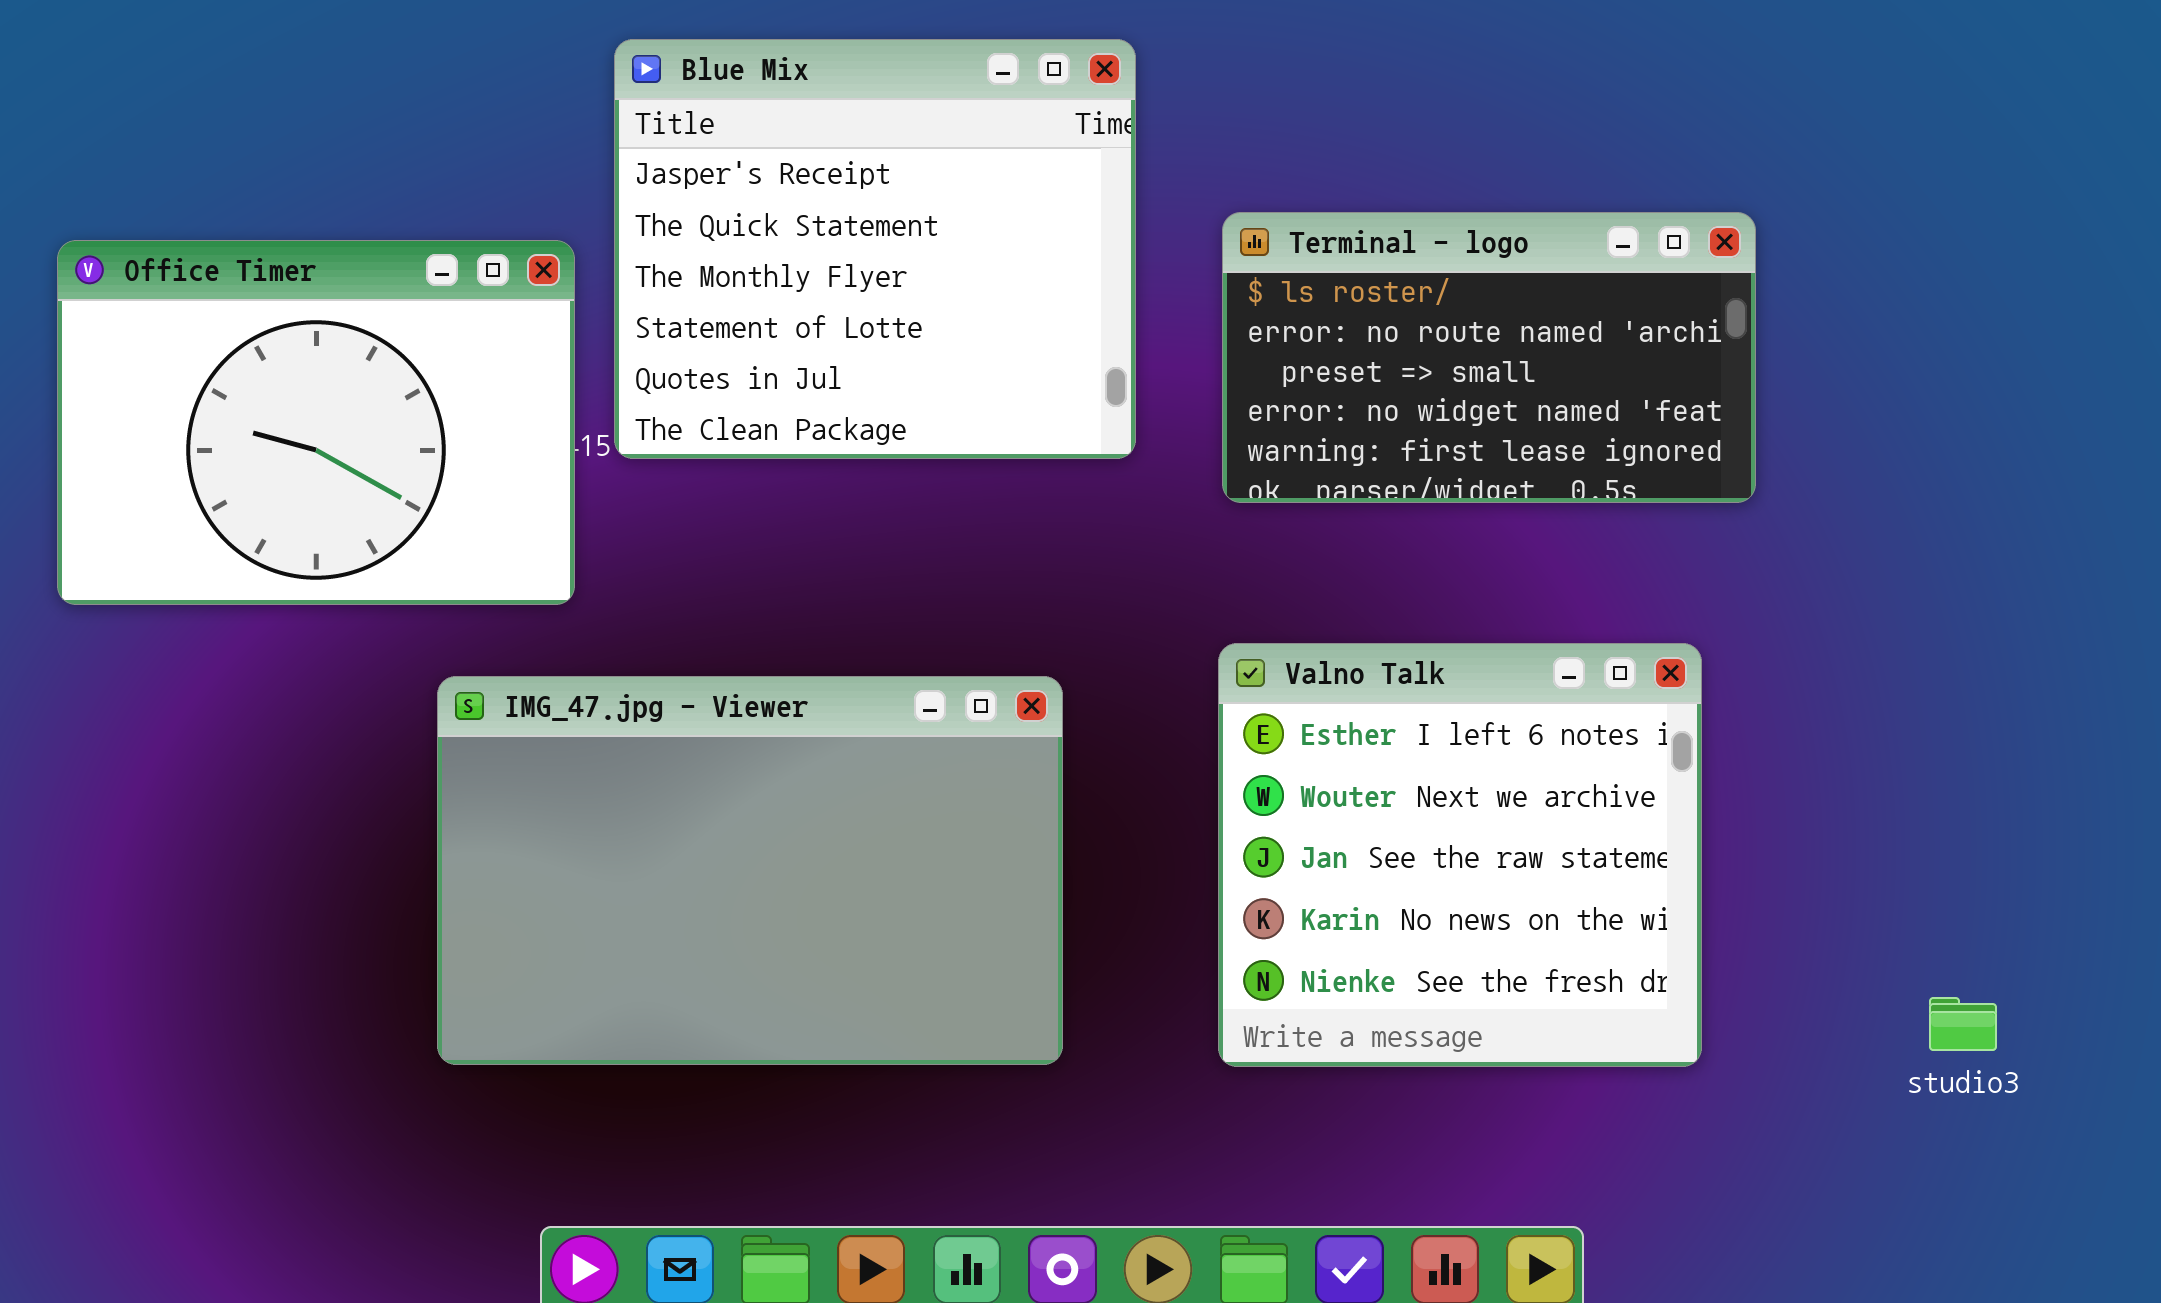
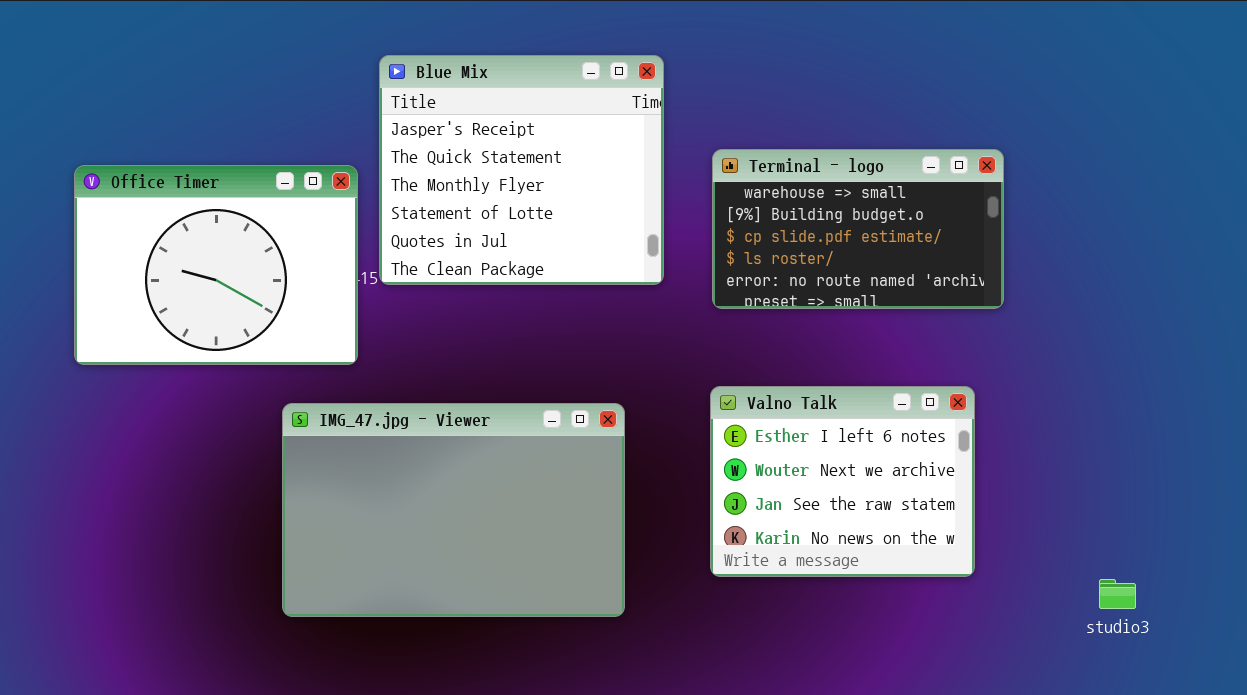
Terminal - logo: [1222,212,1756,503] -> [712,149,1004,309], scrolled up 3 rows
Valno Talk: [1218,643,1702,1067] -> [710,386,975,577], resized

